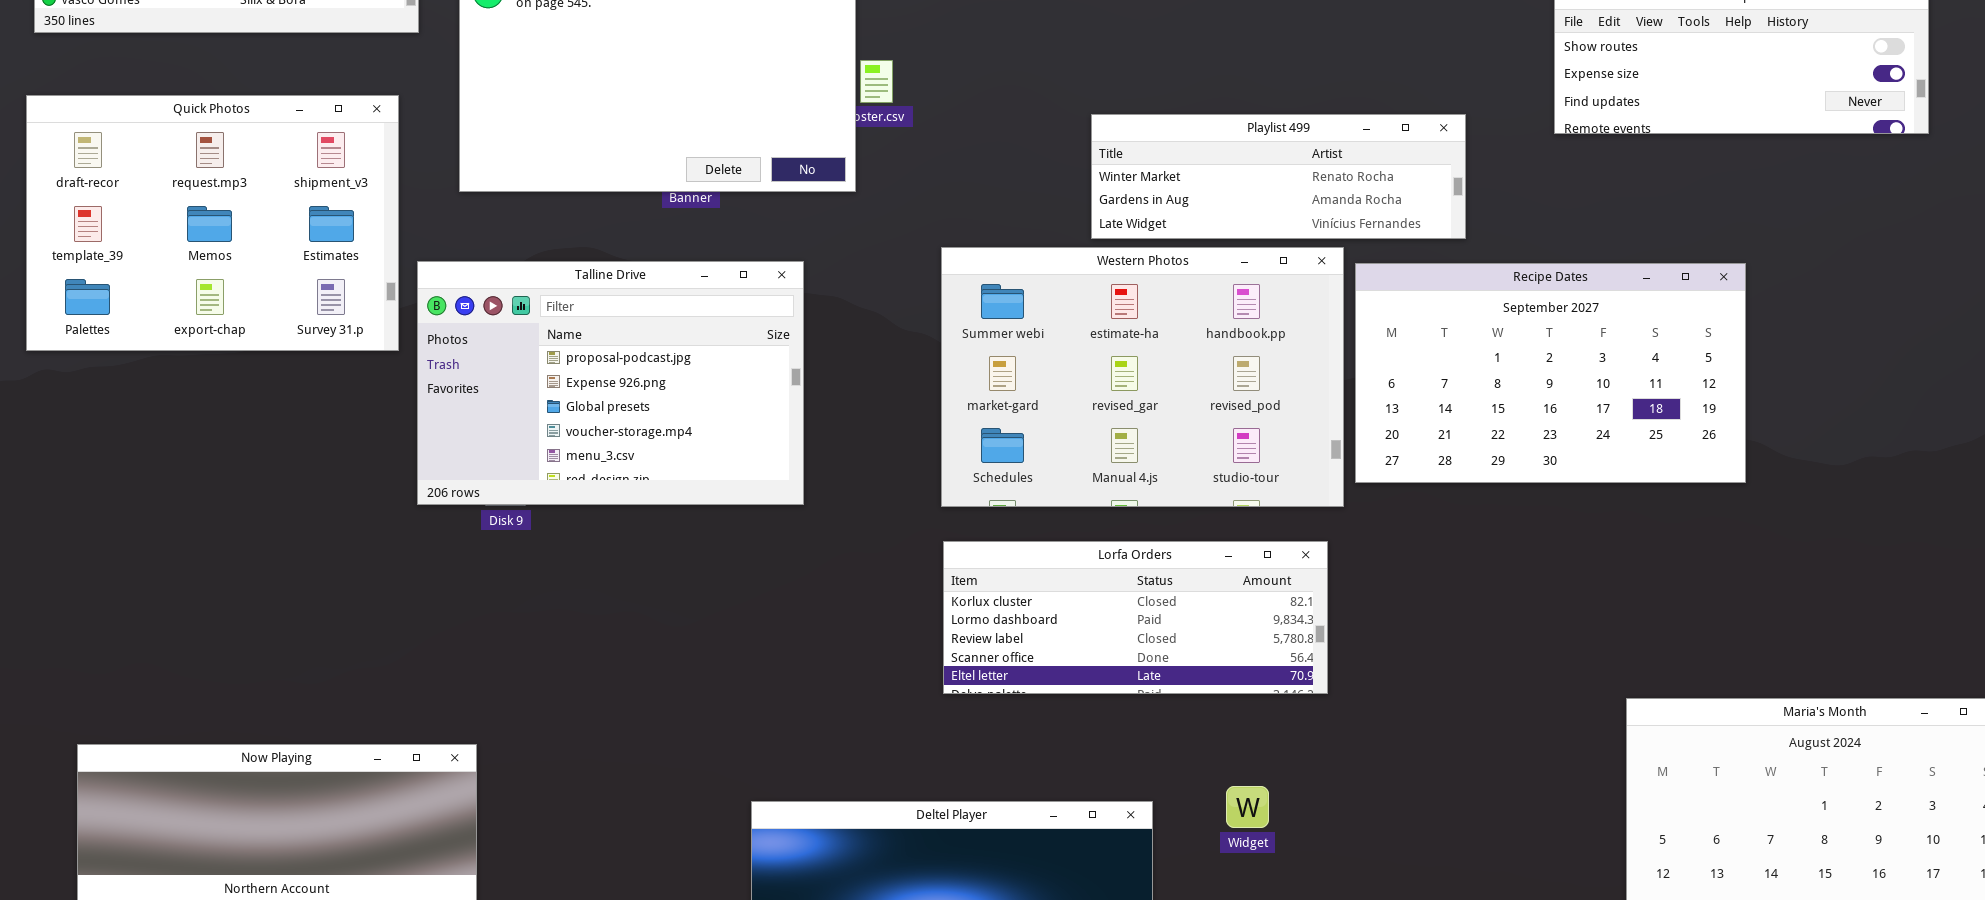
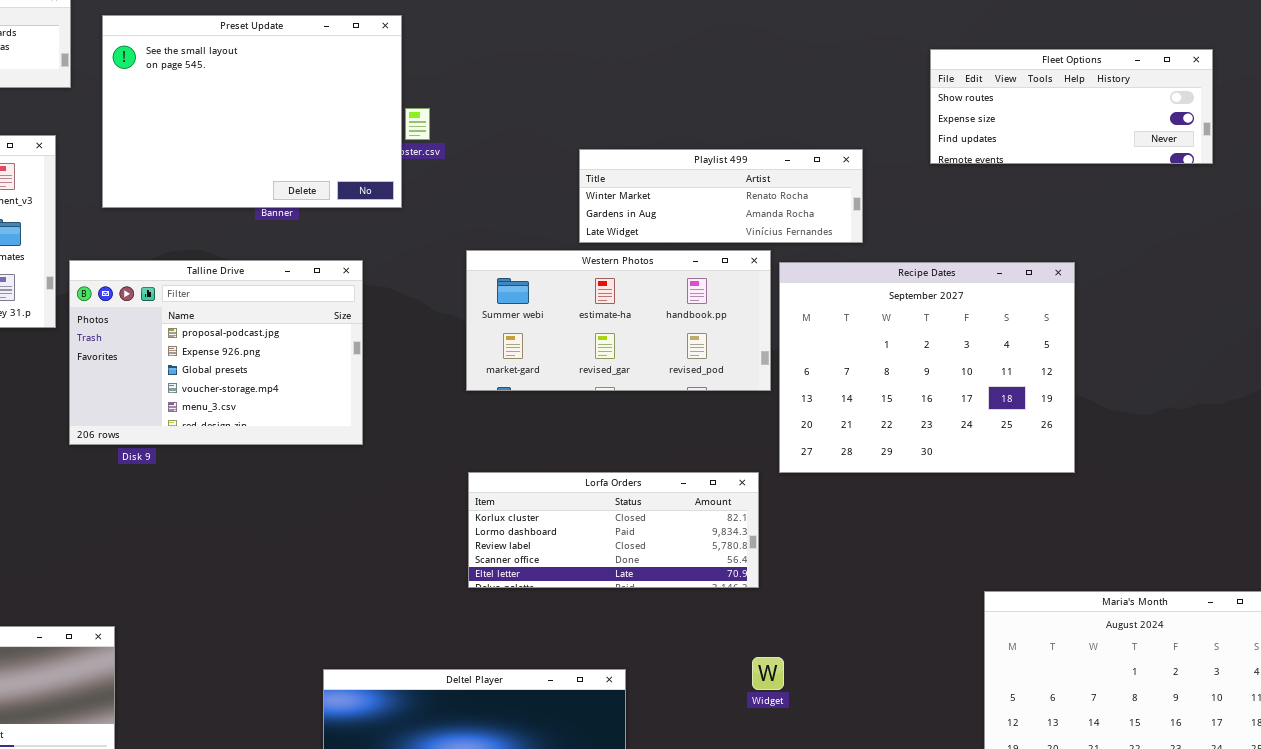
Western Photos: [941,247,1344,507] -> [466,250,771,391], resized
Recipe Dates: [1355,263,1746,483] -> [779,262,1075,473], resized
Widget: [1226,786,1269,828] -> [752,657,784,690], moved

